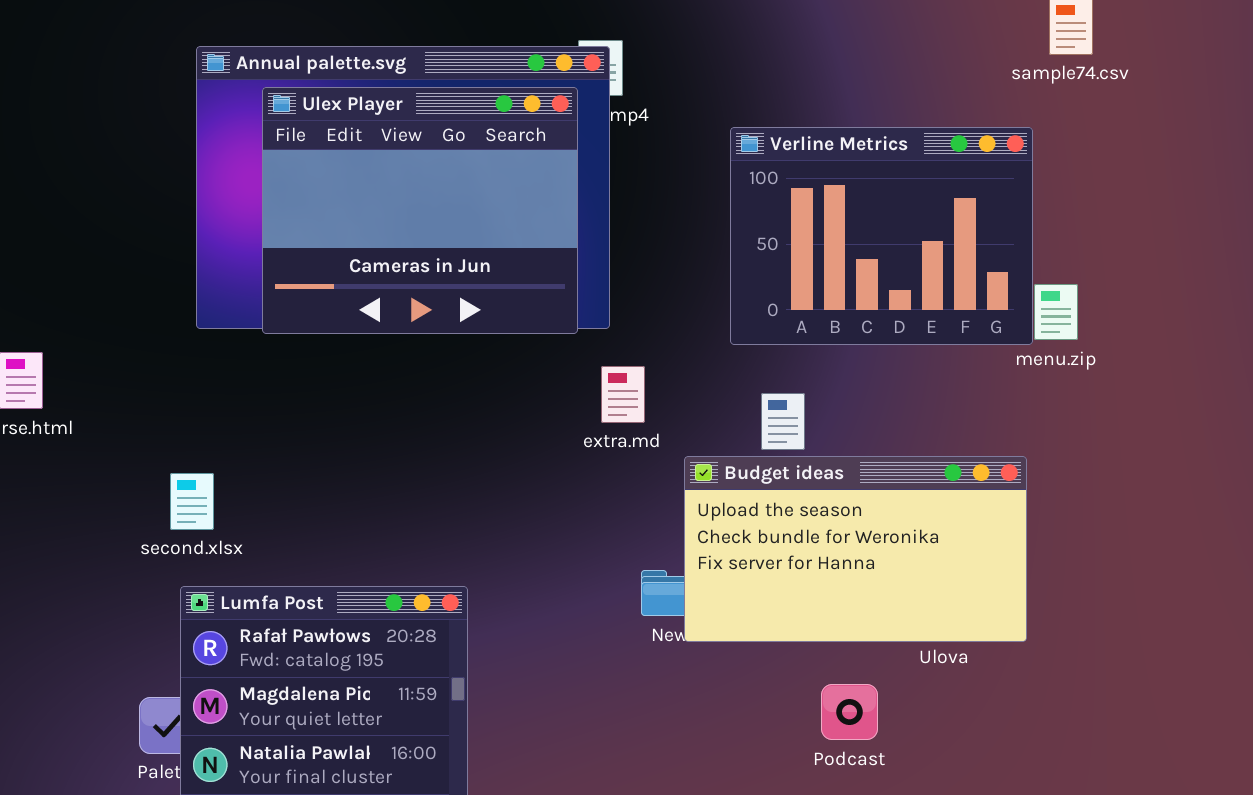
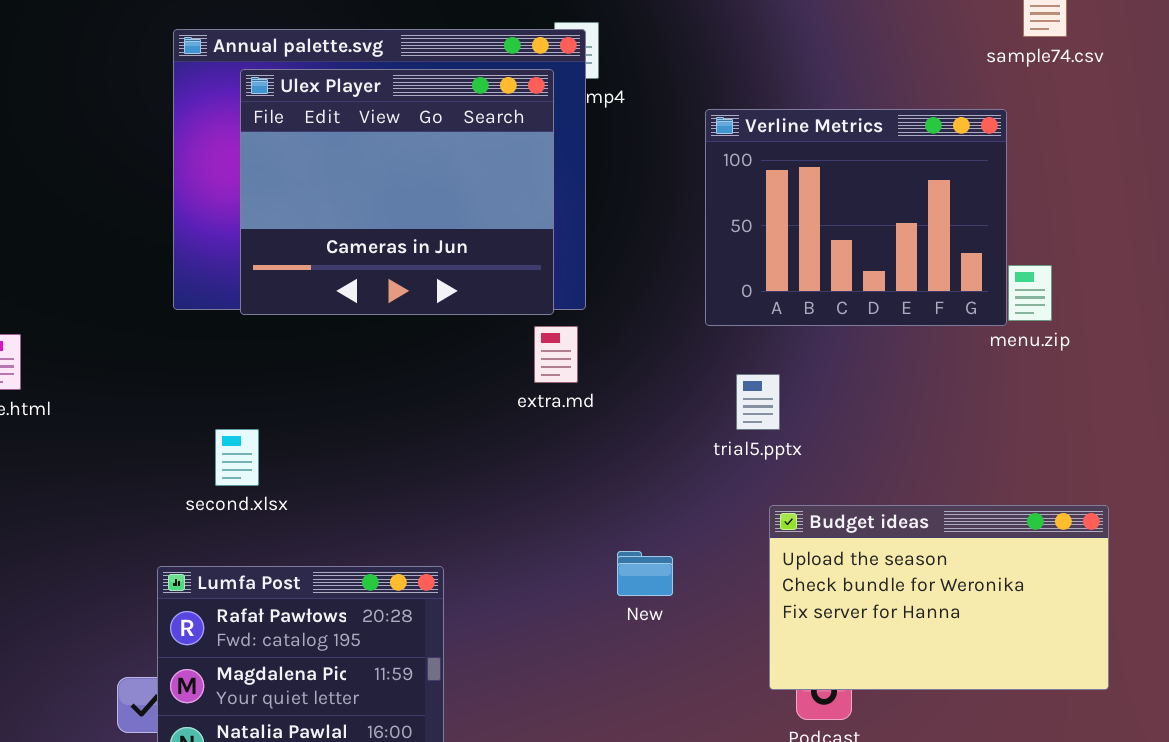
extra.md: [601,366,645,423] -> [534,326,578,383], moved
Budget ideas: [684,456,1027,642] -> [769,505,1109,690], moved
second.xlsx: [170,473,214,530] -> [215,429,259,486], moved

